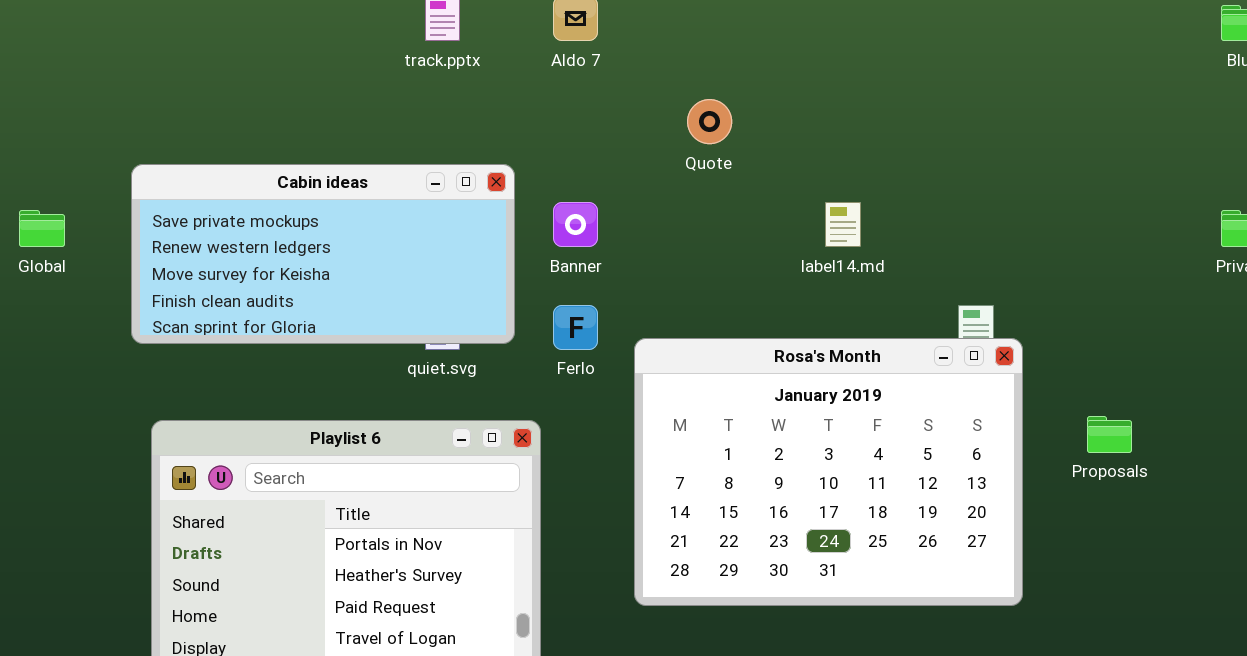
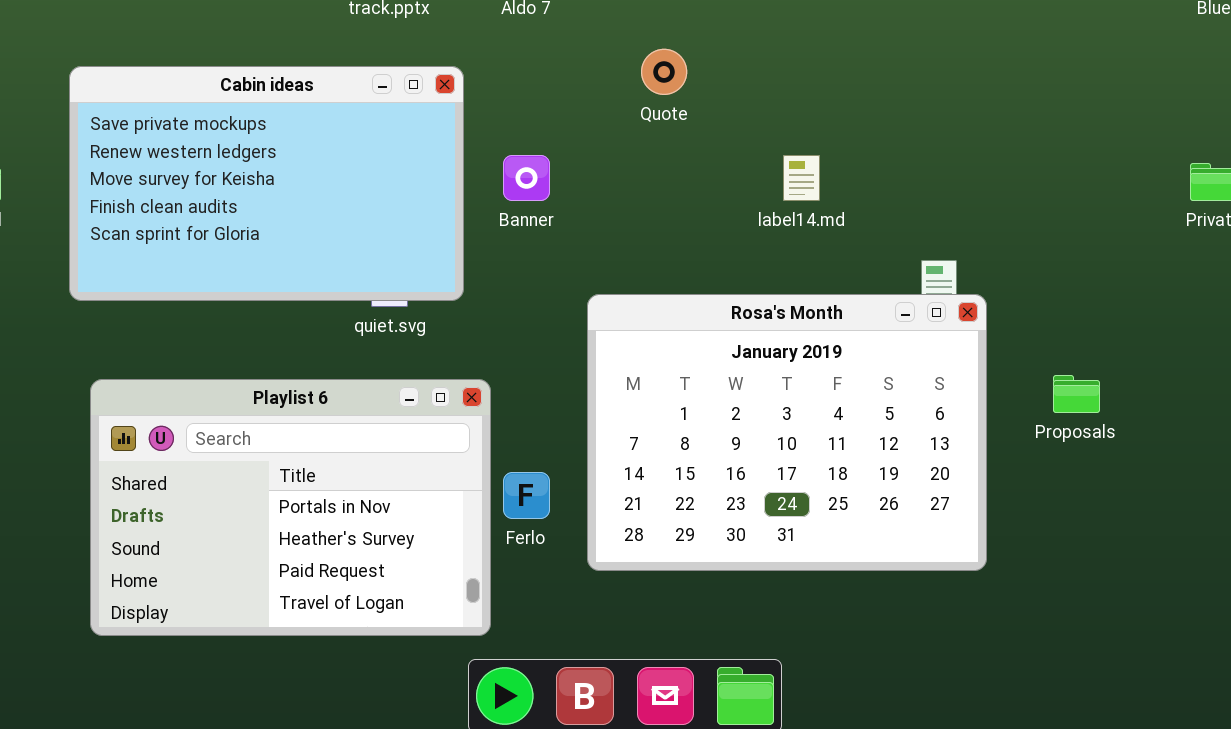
Cabin ideas: [131,164,515,344] -> [69,66,464,301], resized
Ferlo: [553,305,598,350] -> [503,472,550,519], moved

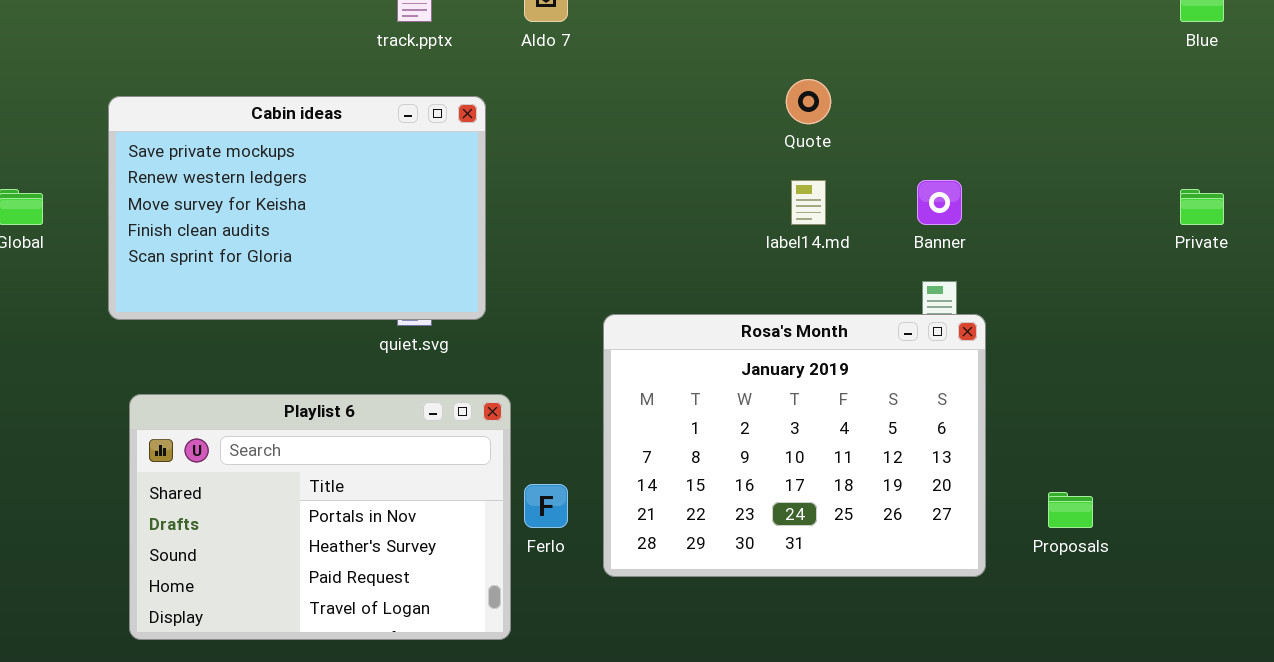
Quote: [641,49,687,95] -> [786,79,831,124], moved
Banner: [503,155,550,201] -> [917,180,962,225], moved
Proposals: [1053,375,1100,413] -> [1048,492,1093,528], moved

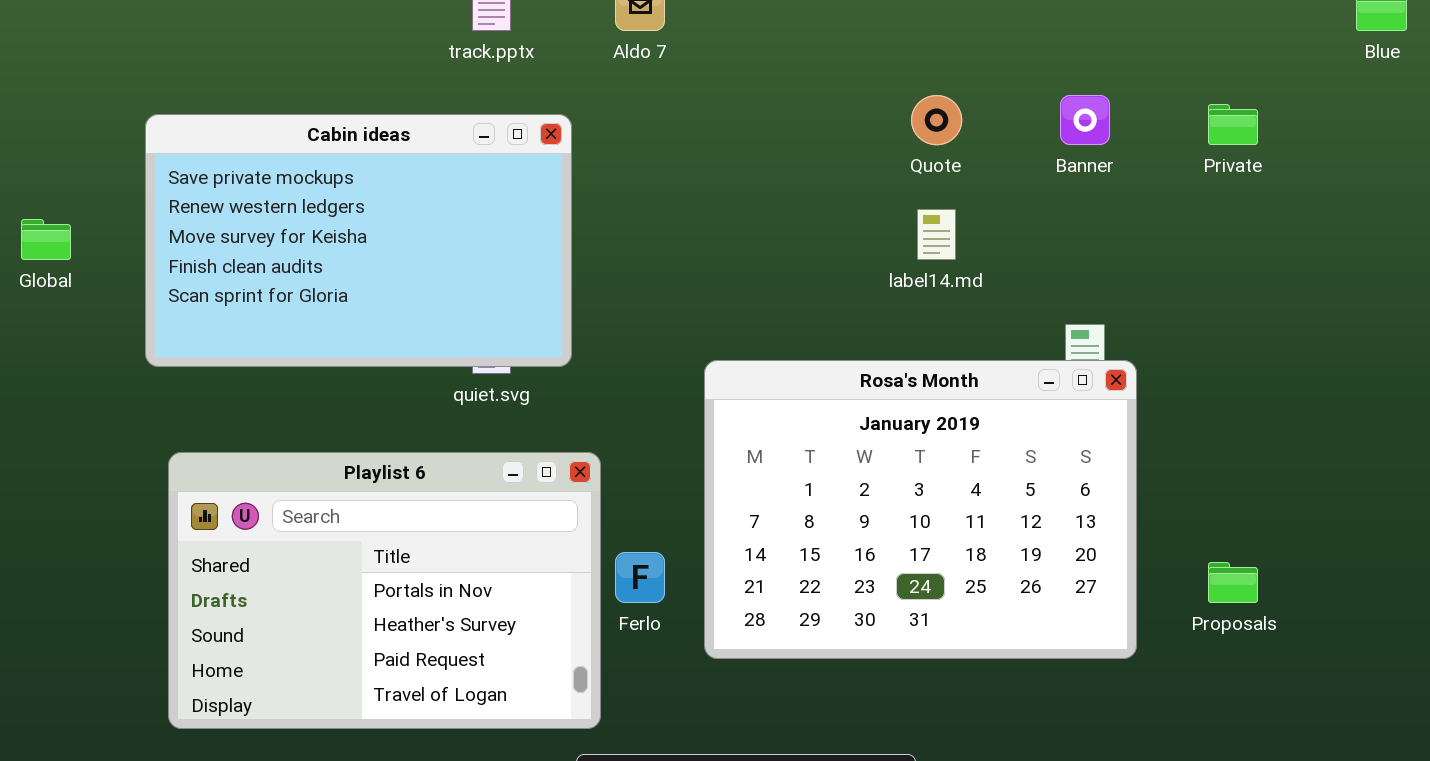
Banner: [917,180,962,225] -> [1060,95,1110,145], moved
Private: [1180,189,1224,225] -> [1208,104,1258,145], moved

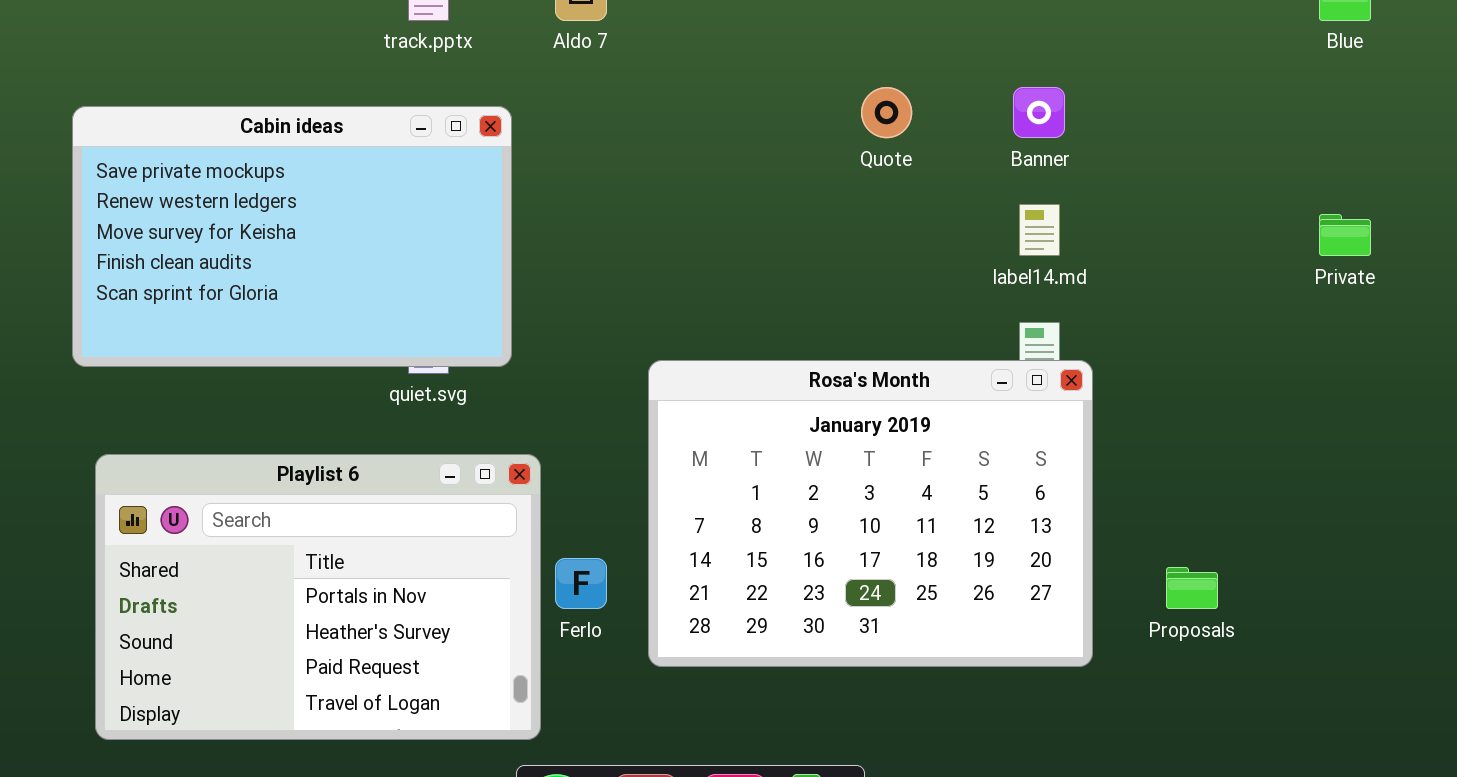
Private: [1208,104,1258,145] -> [1319,214,1371,256], moved
label14.md: [917,209,956,260] -> [1019,204,1060,256], moved

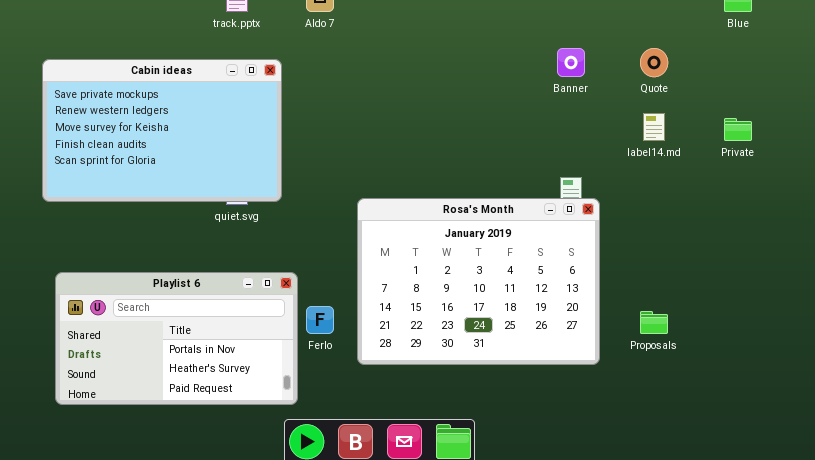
Quote: [861,87,912,138] -> [640,48,668,77], moved
label14.md: [1019,204,1060,256] -> [643,113,665,141], moved
Playlist 6: [95,454,541,740] -> [55,272,298,405], resized

